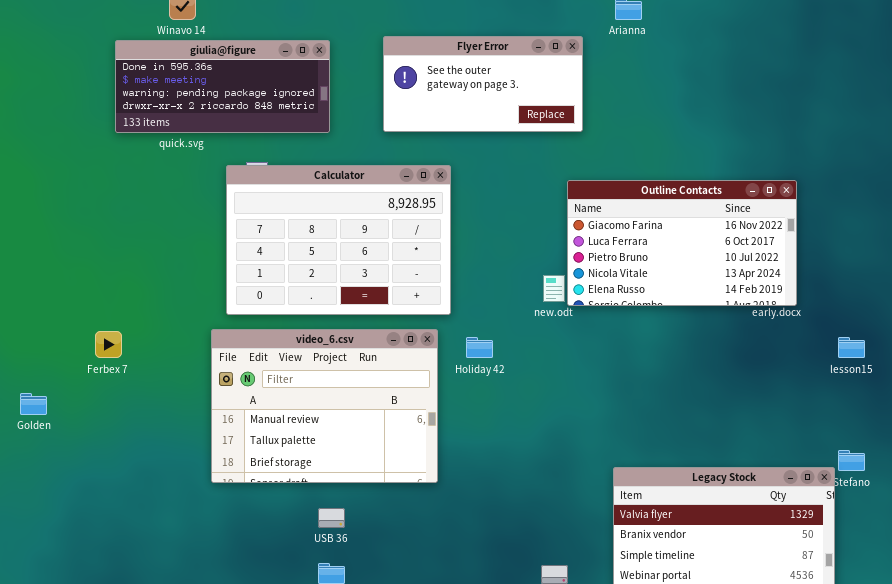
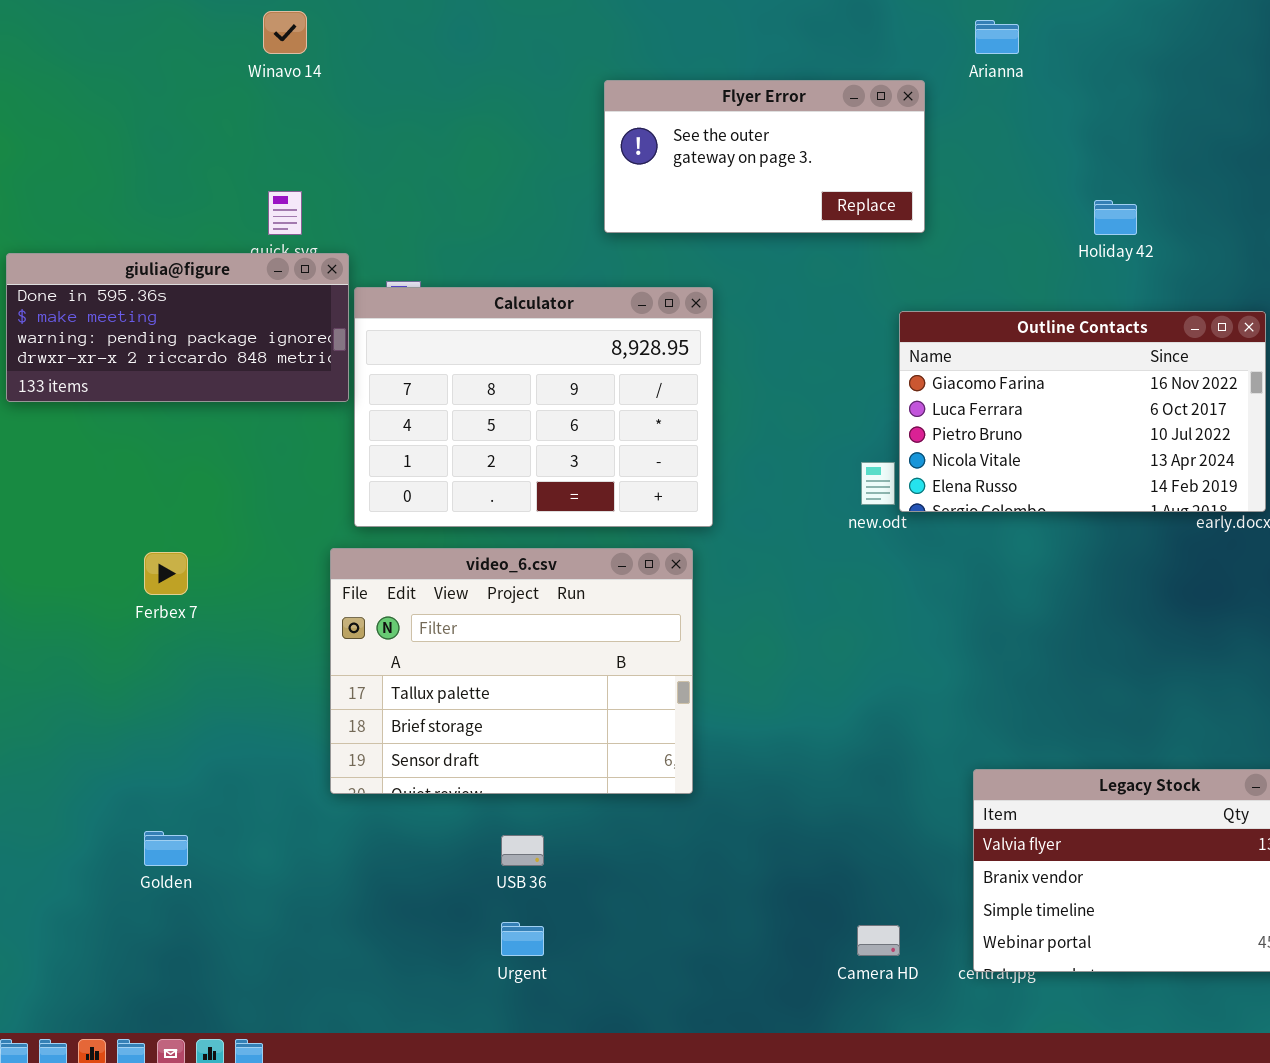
giulia@figure: [115,40,330,133] -> [6,253,349,402], moved
video_6.csv: [211,329,438,483] -> [330,548,693,794], scrolled down 1 row
Holiday 42: [466,337,493,358] -> [1094,200,1137,235], moved
Golden: [20,393,47,415] -> [144,831,188,866], moved

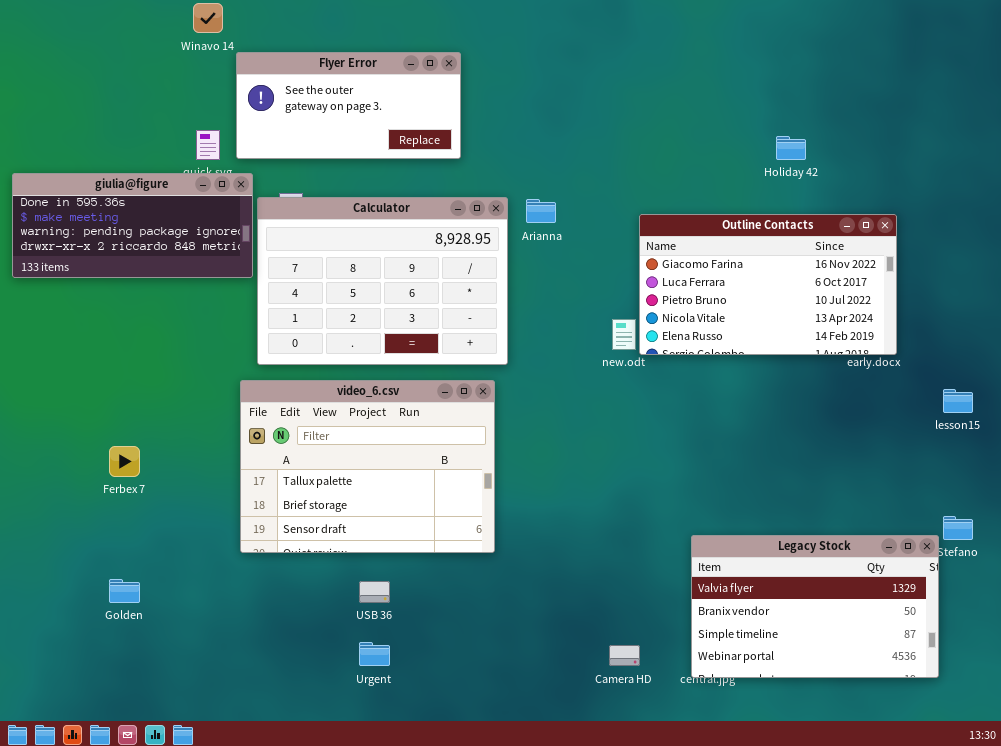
Arianna: [975,20,1019,54] -> [526,199,556,223], moved
Flyer Error: [604,80,925,233] -> [236,52,461,159], moved
Ferbex 7: [144,552,188,595] -> [109,446,140,477], moved

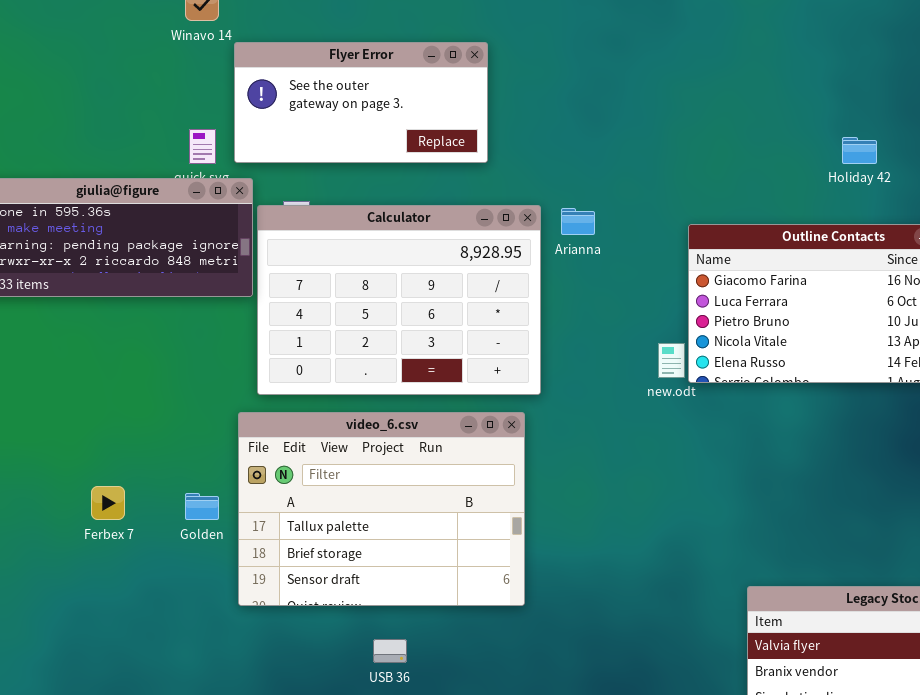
Golden: [109,579,140,603] -> [185,493,219,520], moved

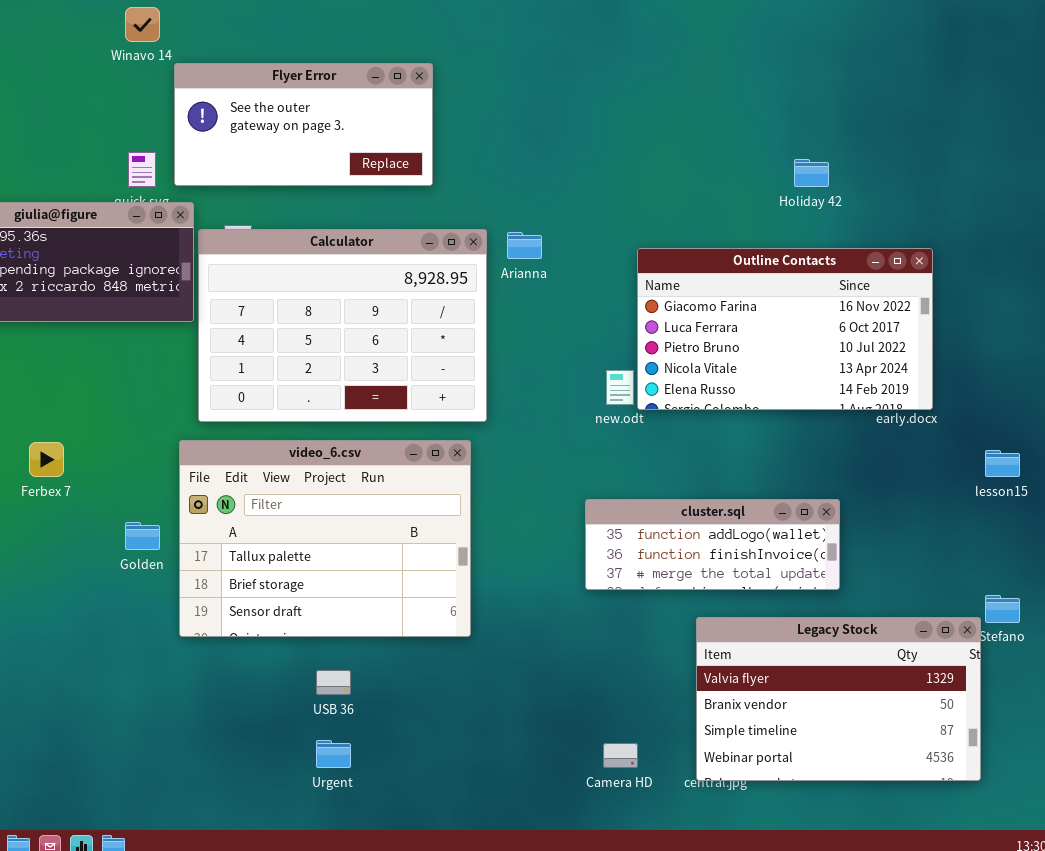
cluster.sql: none -> [585,499,840,590], opened
Ferbex 7: [91,486,125,520] -> [29,442,64,477], moved

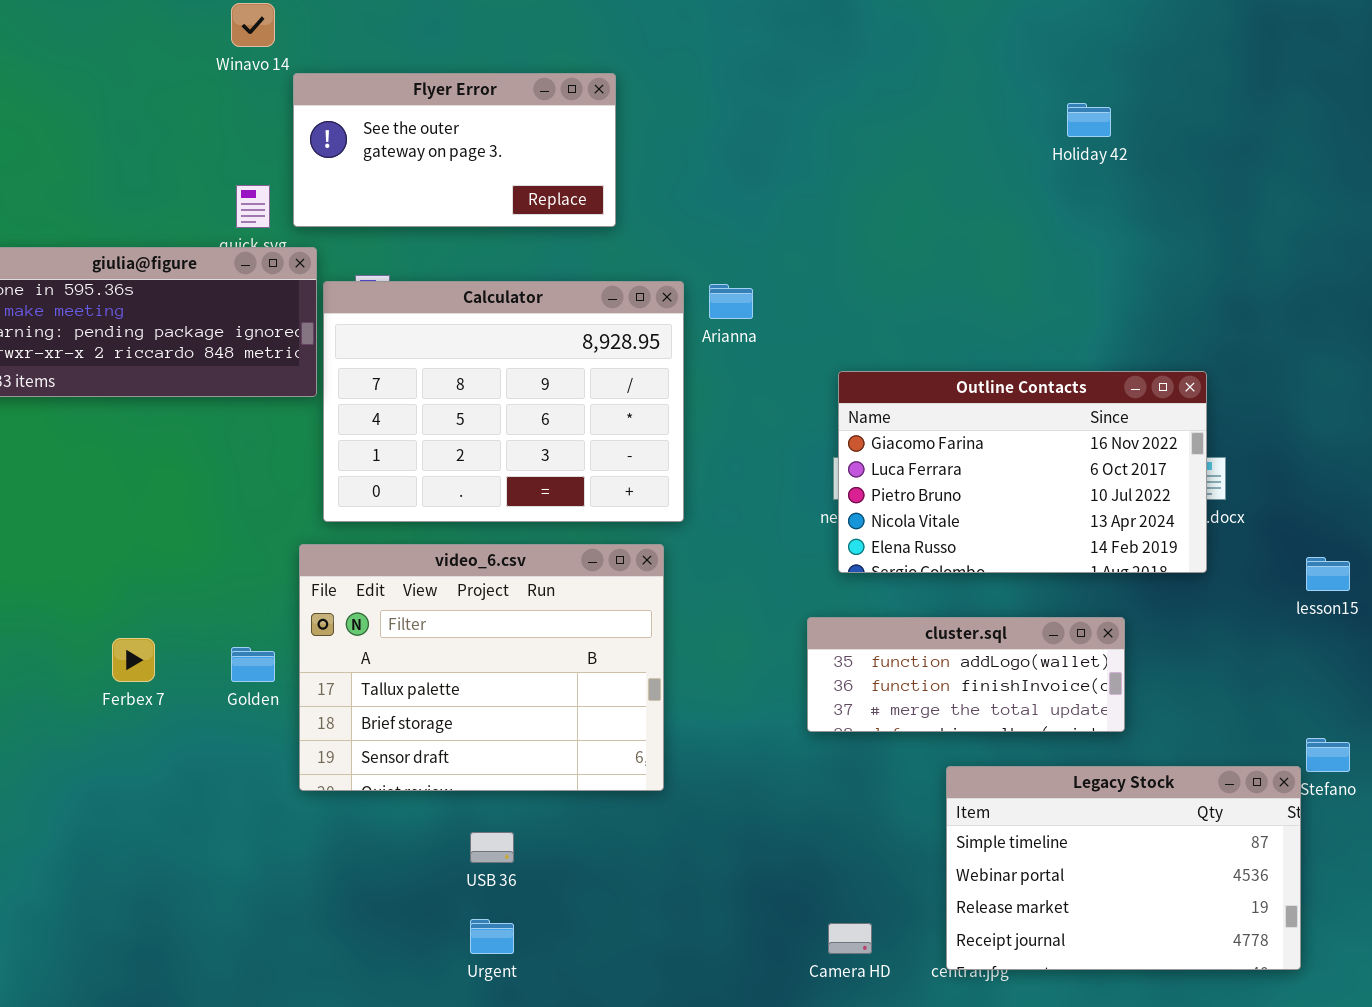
Holiday 42: [794,159,829,187] -> [1067,103,1111,137], moved
Outline Contacts: [637,248,933,410] -> [838,371,1207,573], moved
Ferbex 7: [29,442,64,477] -> [112,638,155,682], moved
Legacy Stock: [696,617,981,781] -> [946,766,1301,970], scrolled down 2 rows

